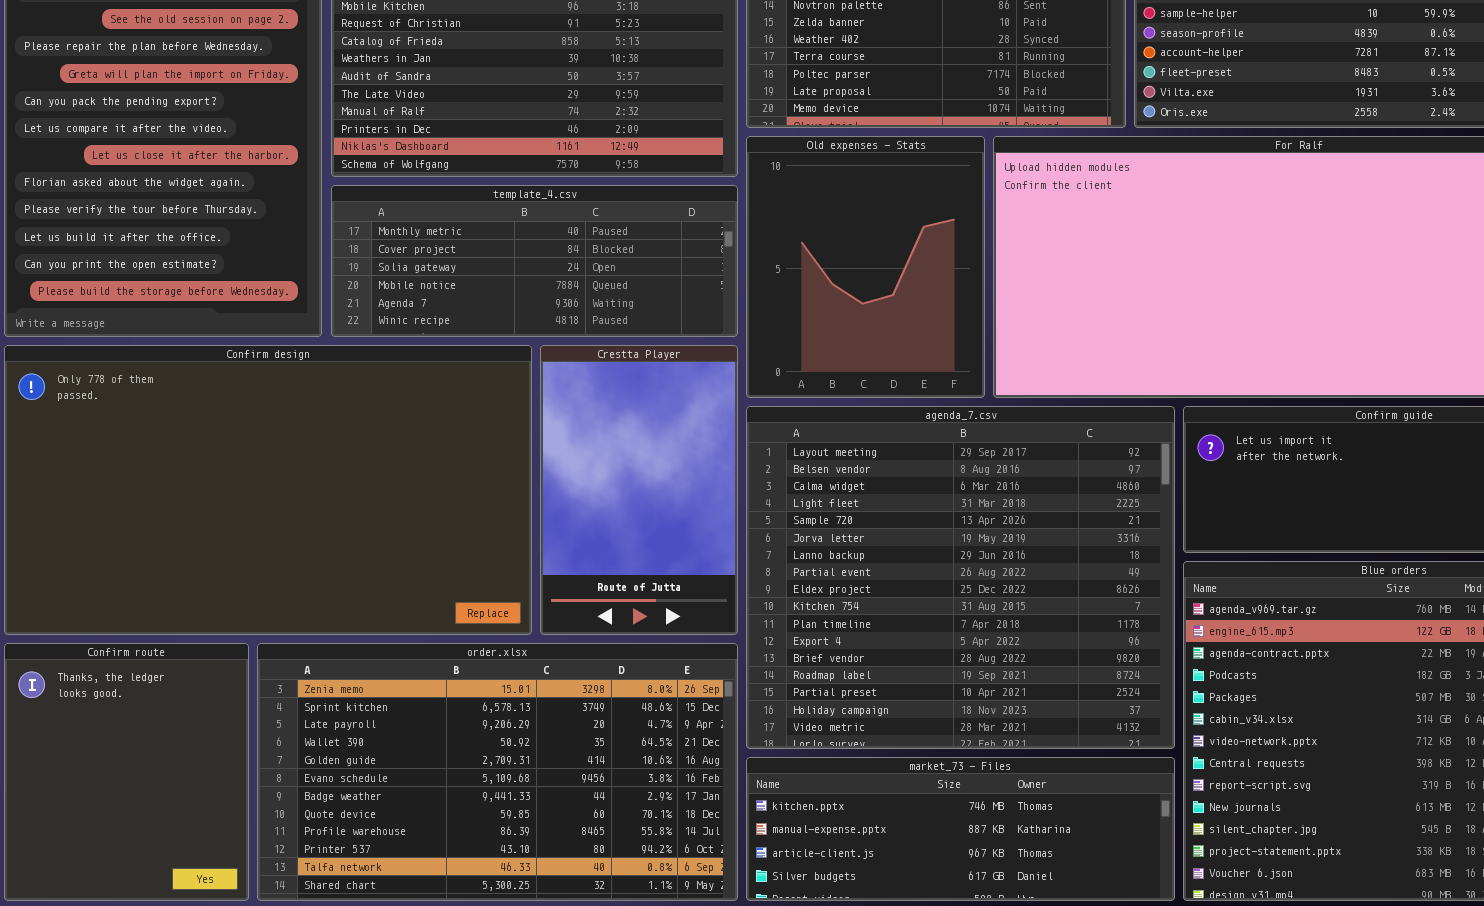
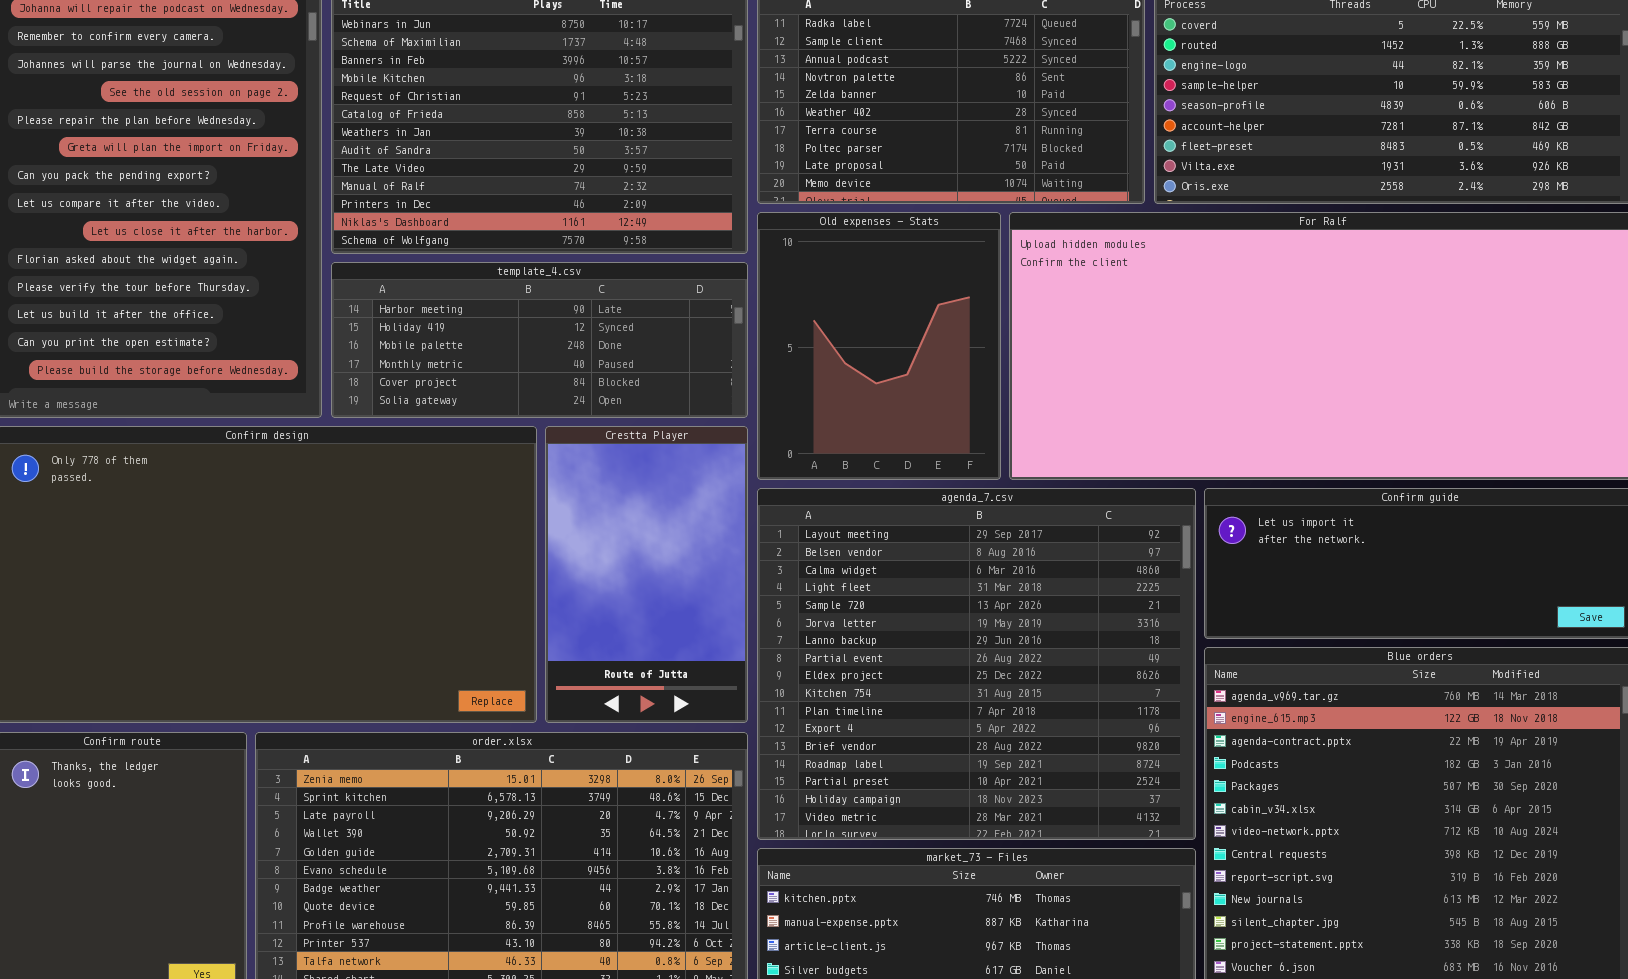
template_4.csv: [331,185,738,337] -> [331,262,748,418], scrolled up 3 rows

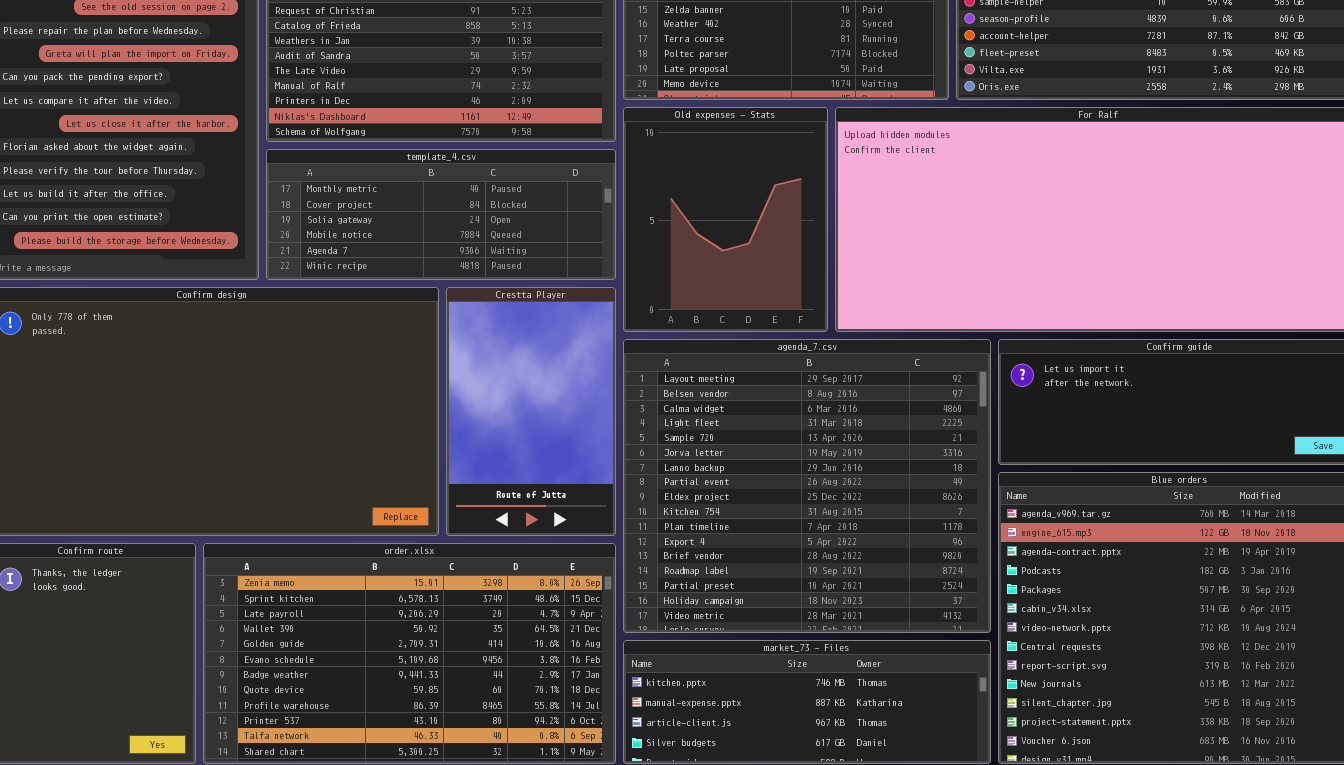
template_4.csv: [331,262,748,418] -> [266,149,616,280], scrolled down 3 rows

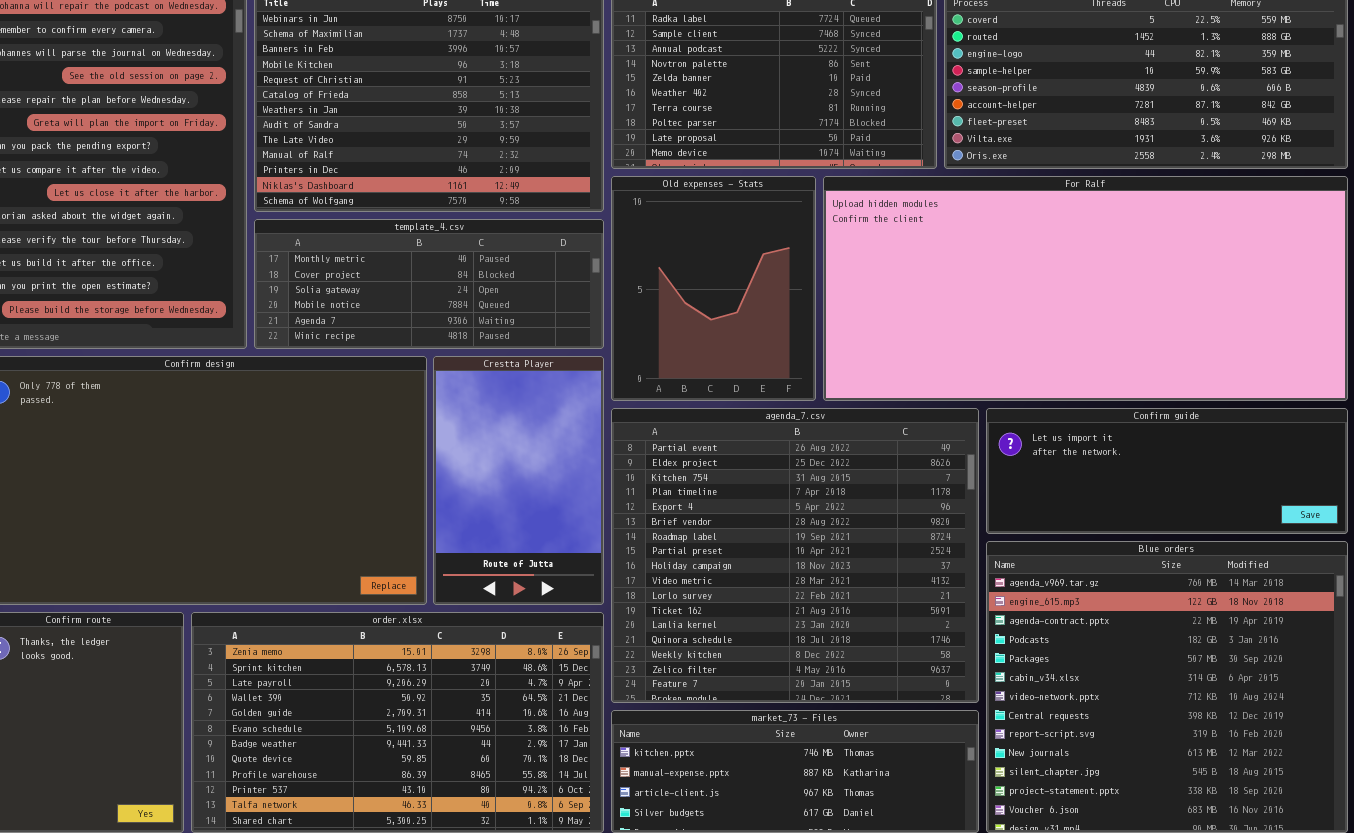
agenda_7.csv: [623,339,991,633] -> [611,408,979,703], scrolled down 7 rows

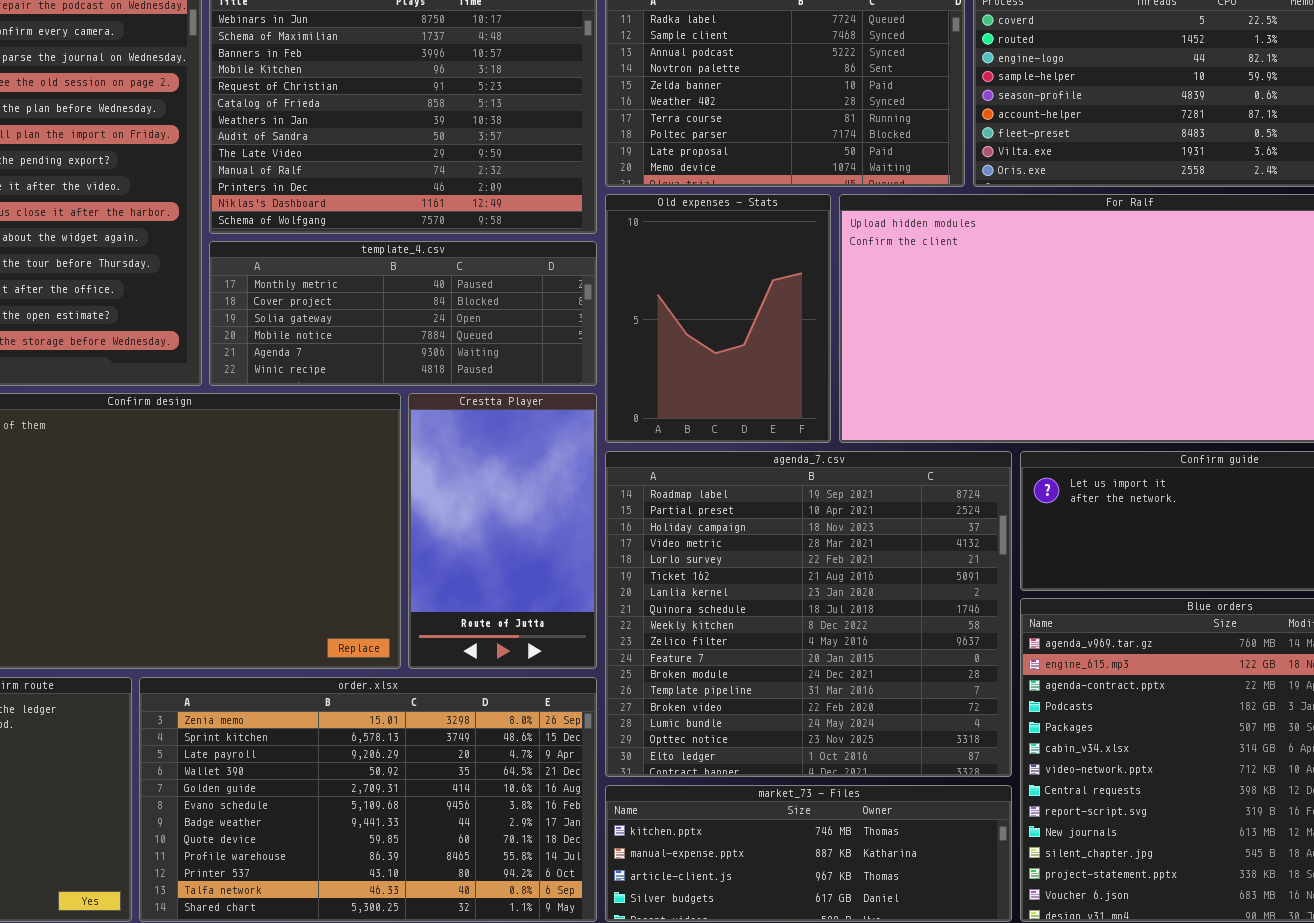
agenda_7.csv: [611,408,979,703] -> [605,451,1012,777], scrolled down 6 rows

